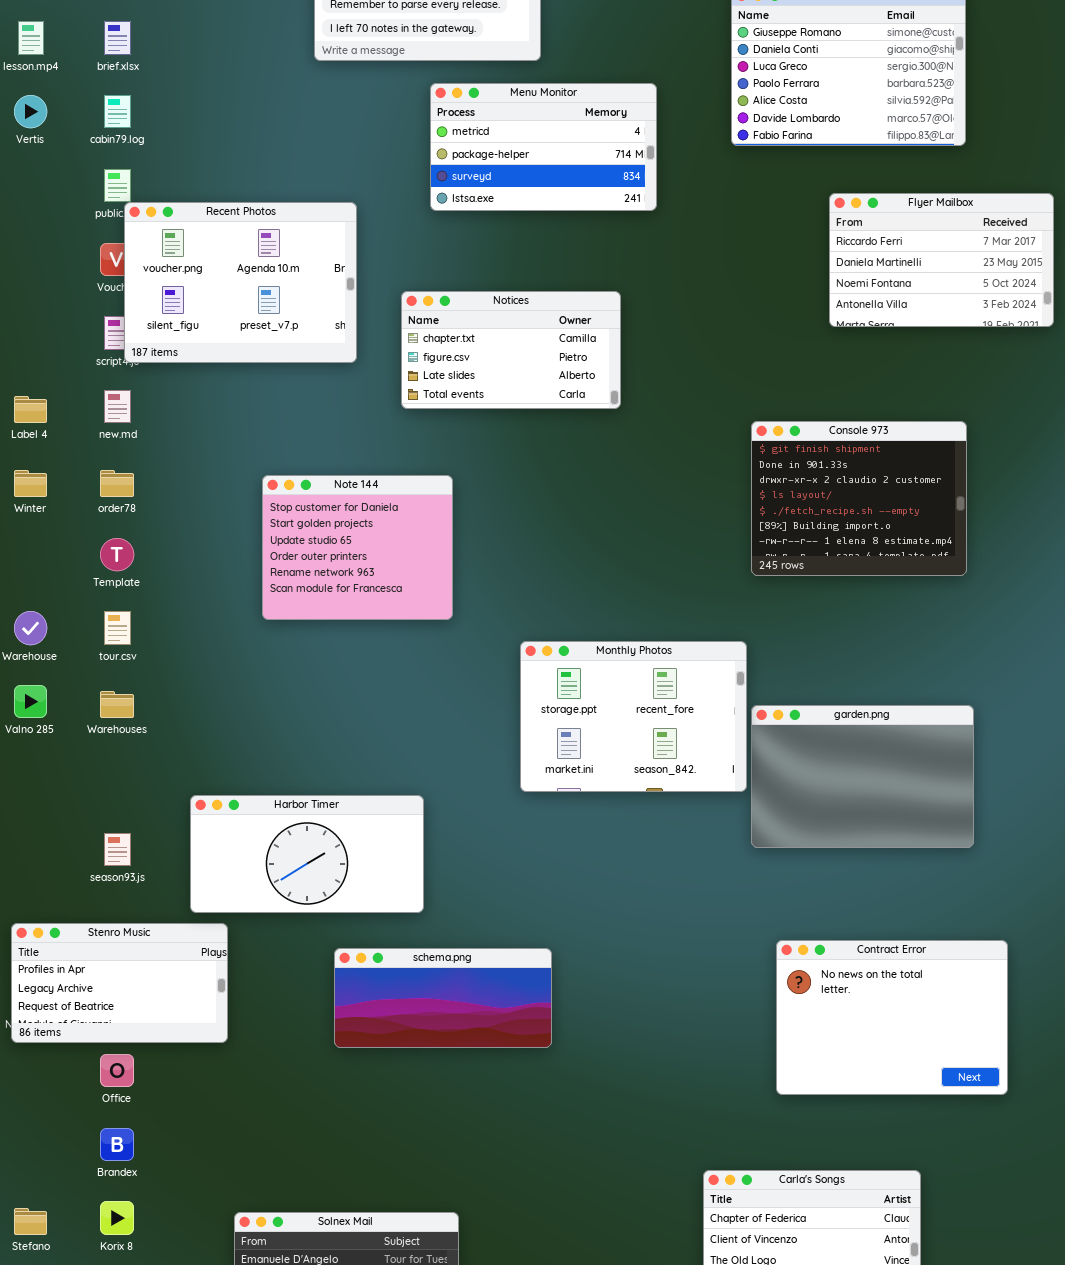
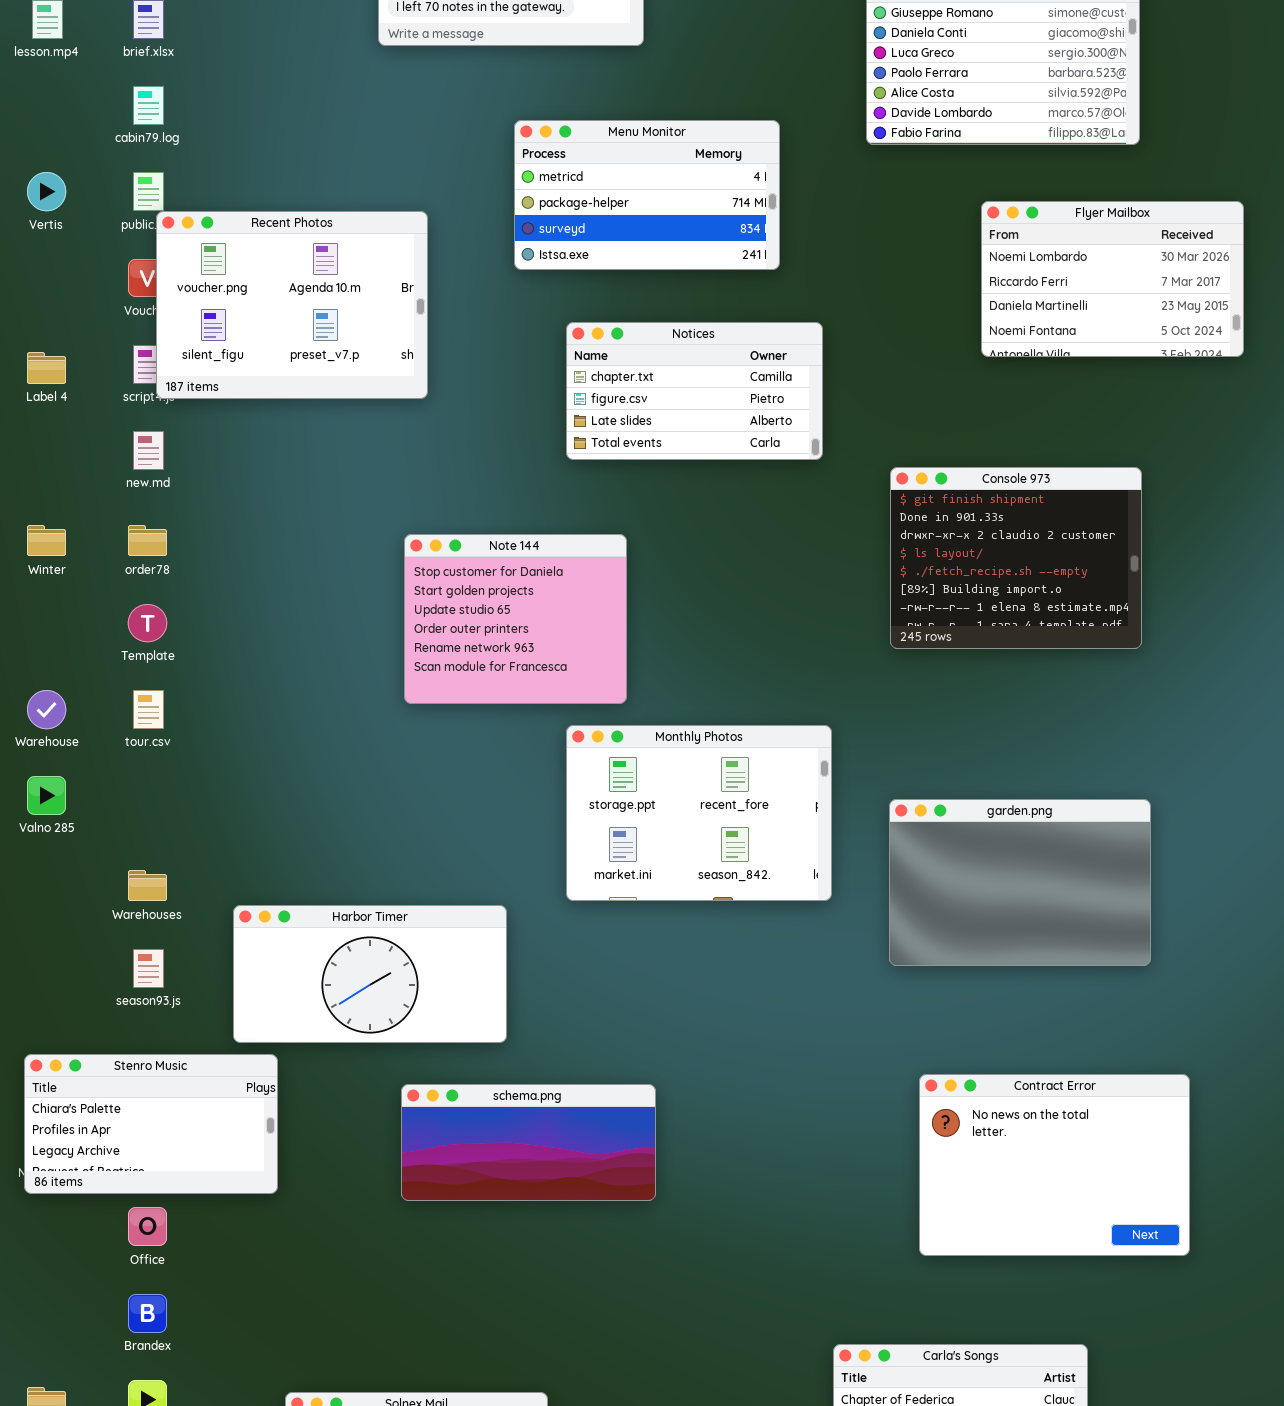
Menu Monitor: [430,83,657,211] -> [514,120,780,270], moved
Vertis: [14,95,47,128] -> [27,172,66,211], moved
Flyer Mailbox: [829,193,1054,327] -> [981,201,1244,357], scrolled up 1 row
Notices: [401,291,621,409] -> [566,322,823,460], moved
Label 4: [14,396,47,423] -> [27,352,66,384], moved
Note 144: [262,475,453,620] -> [404,534,627,704], moved
Monthly Photos: [520,641,747,792] -> [566,725,832,901], moved
Warehouses: [100,691,134,718] -> [128,870,167,901], moved
Stenro Music: [11,923,228,1043] -> [24,1054,278,1194], scrolled up 1 row

